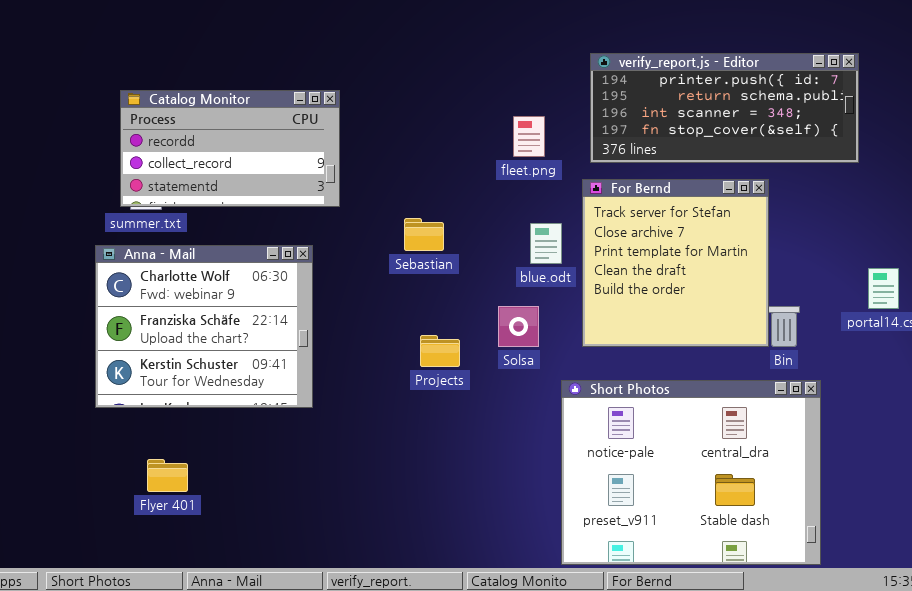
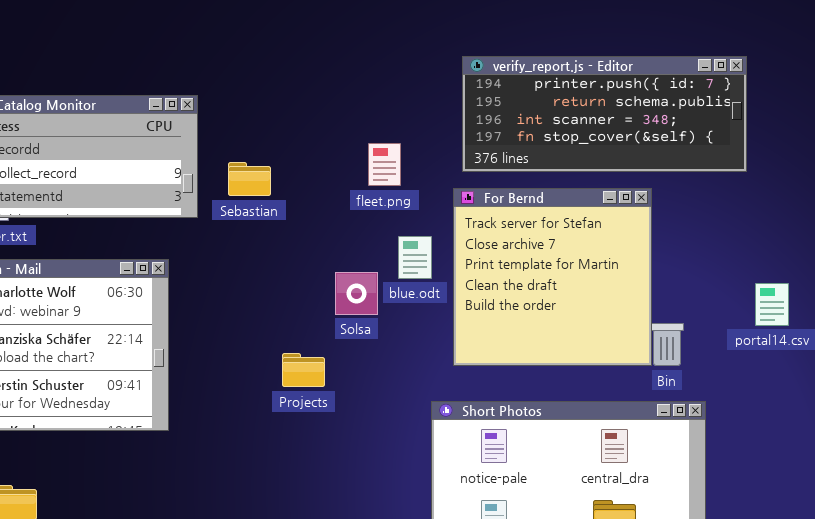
fleet.png: [513,116,545,157] -> [368,143,401,186], moved
Sebastian: [404,218,444,251] -> [228,162,271,196], moved
Solsa: [498,306,539,347] -> [335,272,378,315], moved

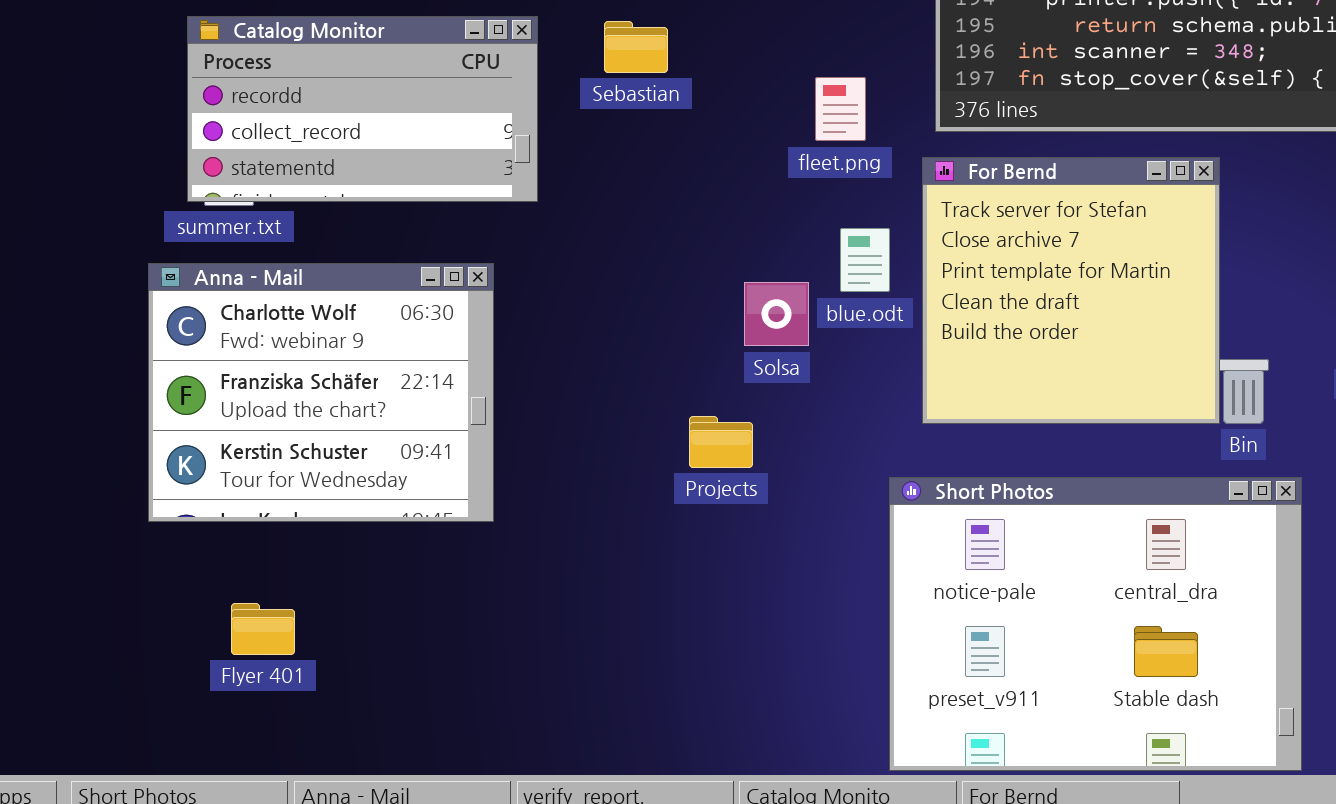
fleet.png: [368,143,401,186] -> [815,77,866,141], moved
Sebastian: [228,162,271,196] -> [604,21,668,73], moved
Projects: [282,353,325,387] -> [689,416,753,468], moved

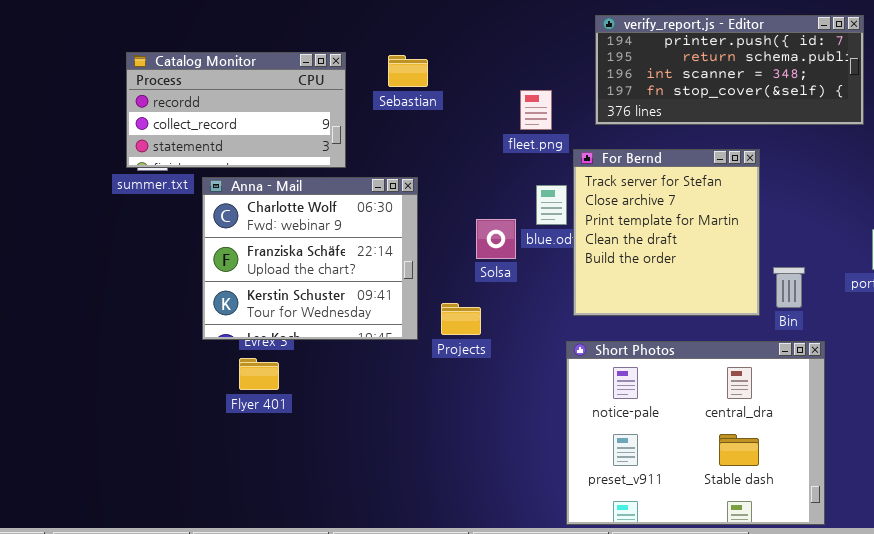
For Bernd: [922,157,1220,424] -> [573,149,760,316], moved
Anna - Mail: [148,263,494,522] -> [202,177,418,340], moved
Flyer 401: [231,603,295,655] -> [239,358,279,390], moved

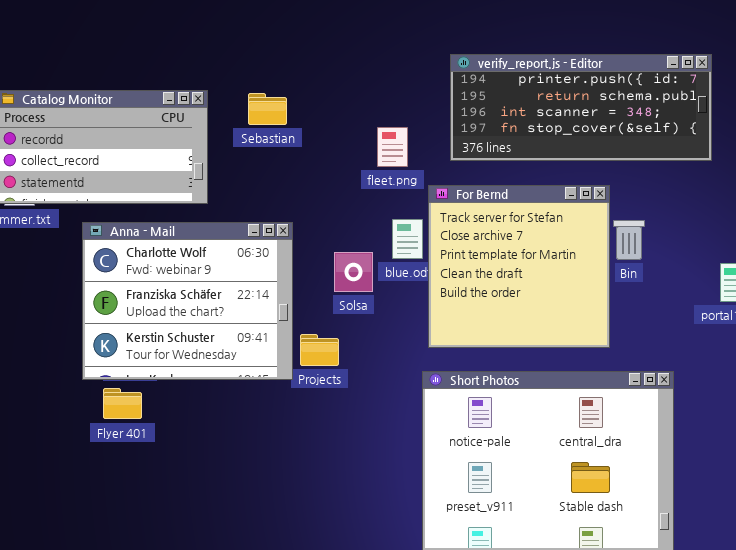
Anna - Mail: [202,177,418,340] -> [82,222,293,380], moved
Bin: [773,267,805,308] -> [613,220,645,260], moved

